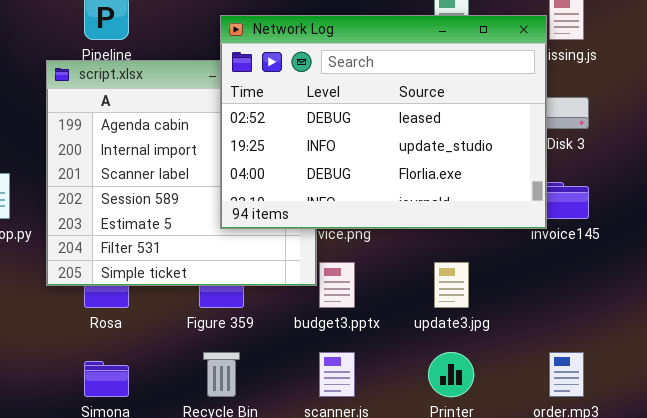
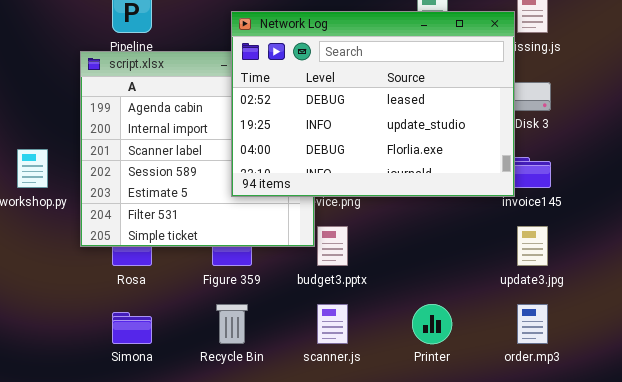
update3.jpg: [434,262,469,308] -> [517,226,548,266], moved

